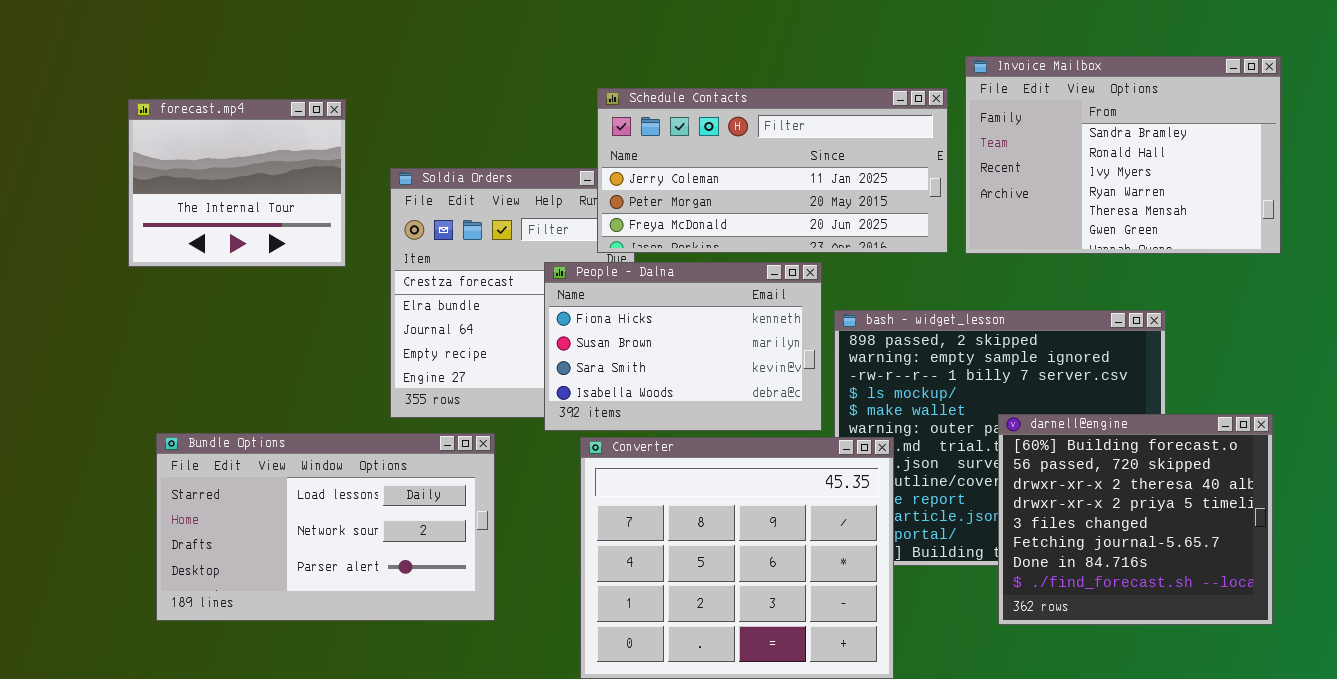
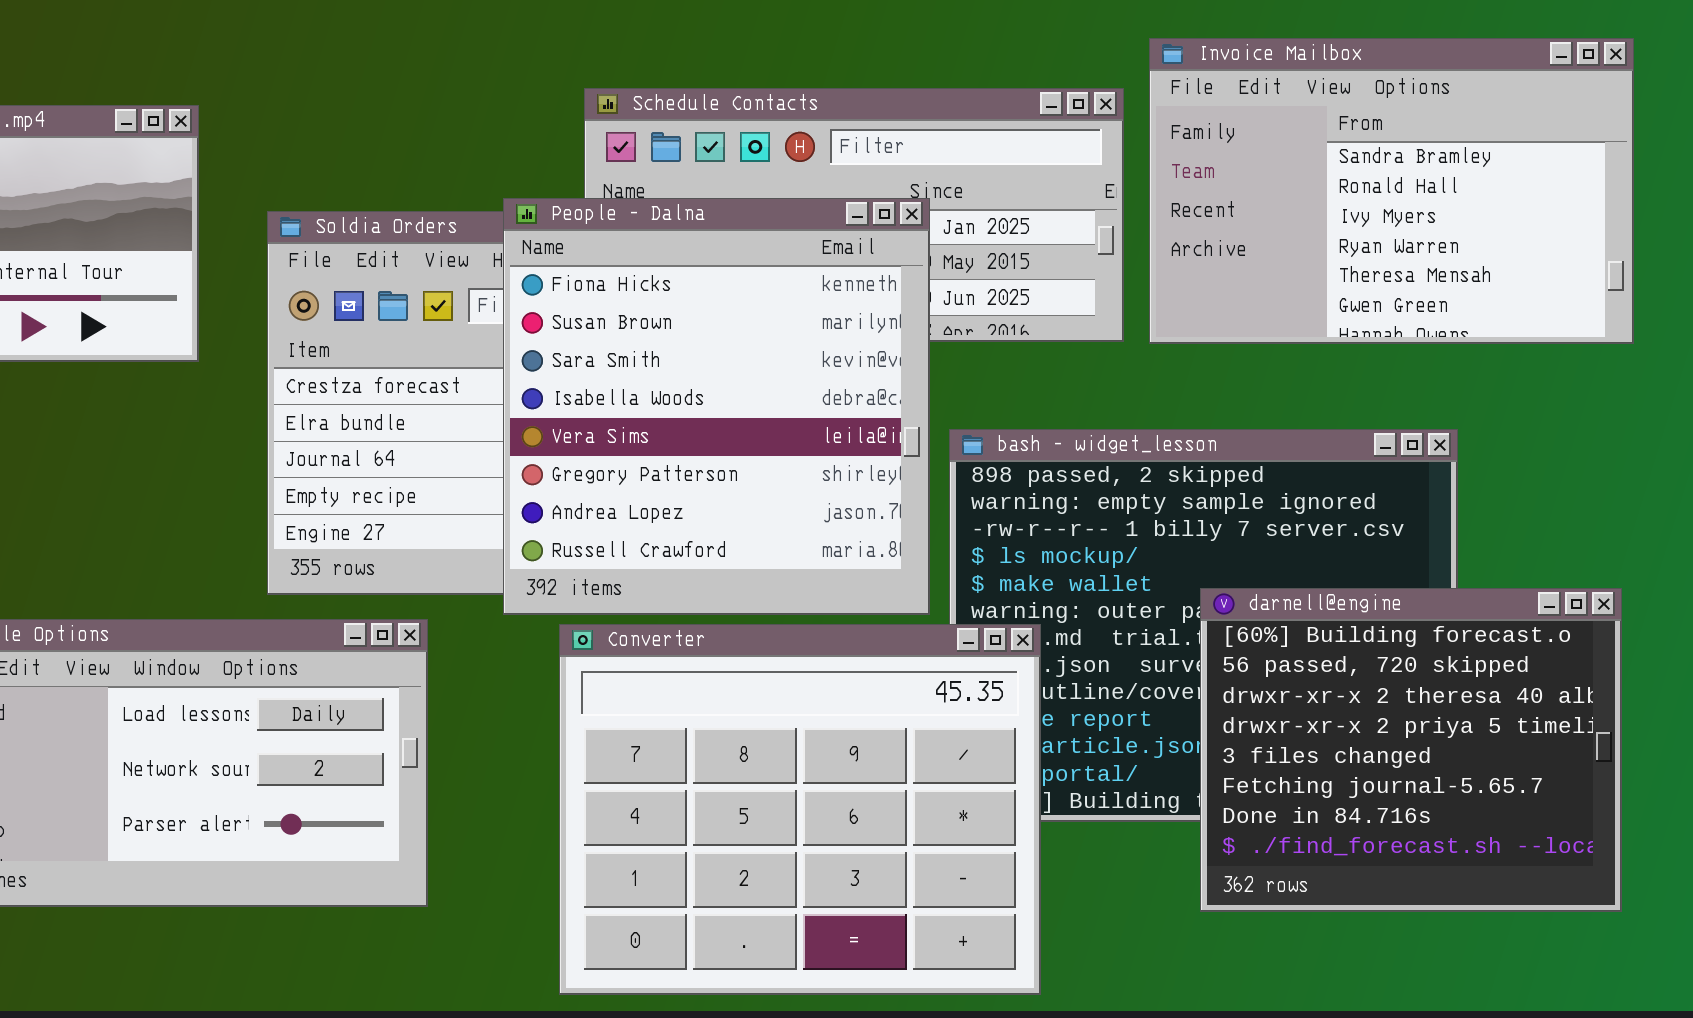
People - Dalna: [544,262,822,431] -> [503,198,930,615], resized

